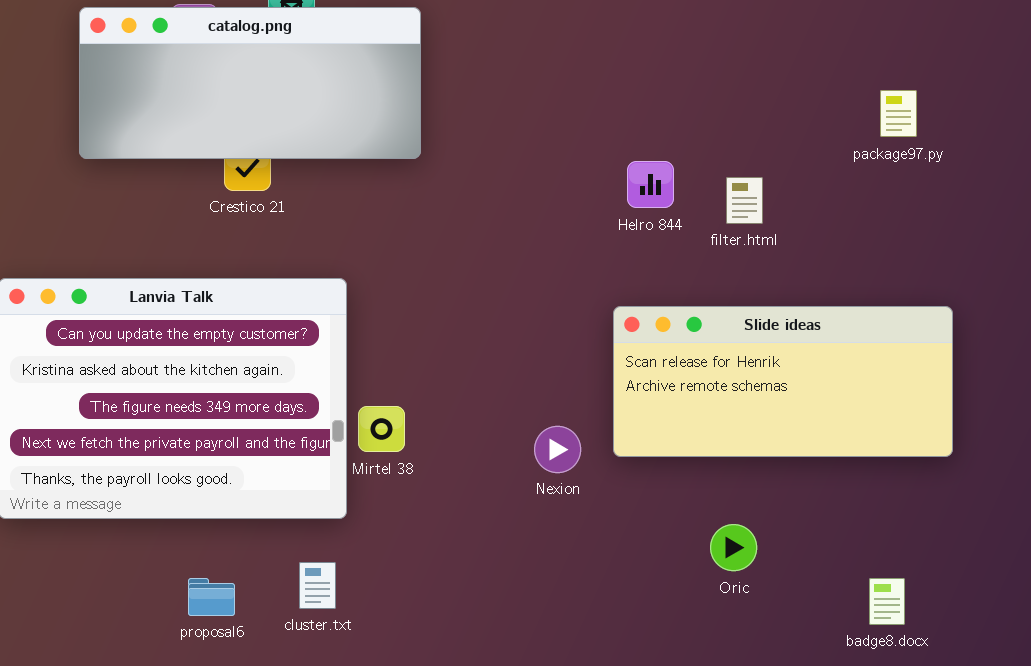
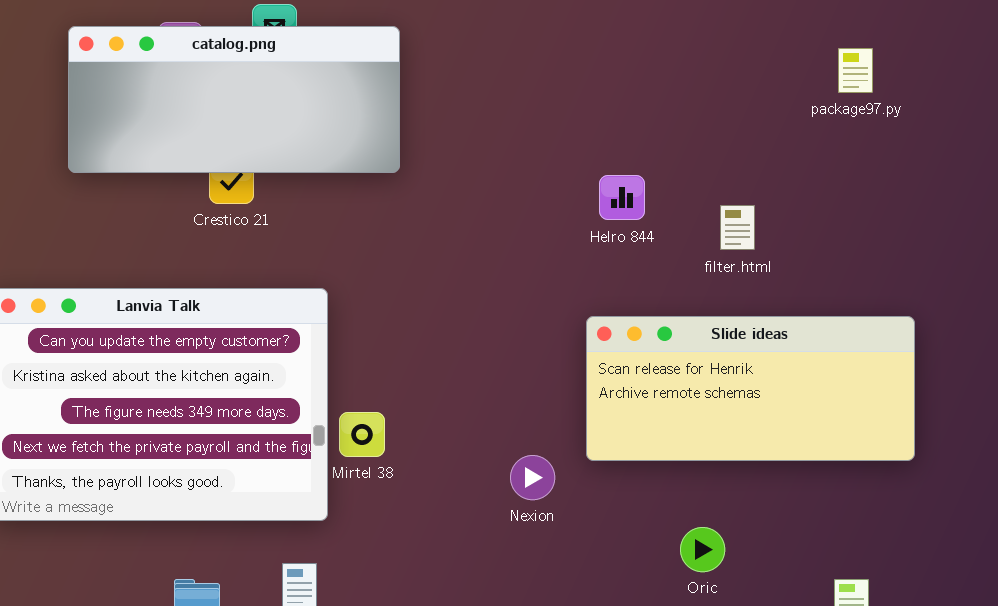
package97.py: [880,90,917,137] -> [838,48,873,93], moved
filter.html: [726,177,763,224] -> [720,205,755,250], moved
Nexion: [534,426,581,473] -> [510,455,555,500], moved

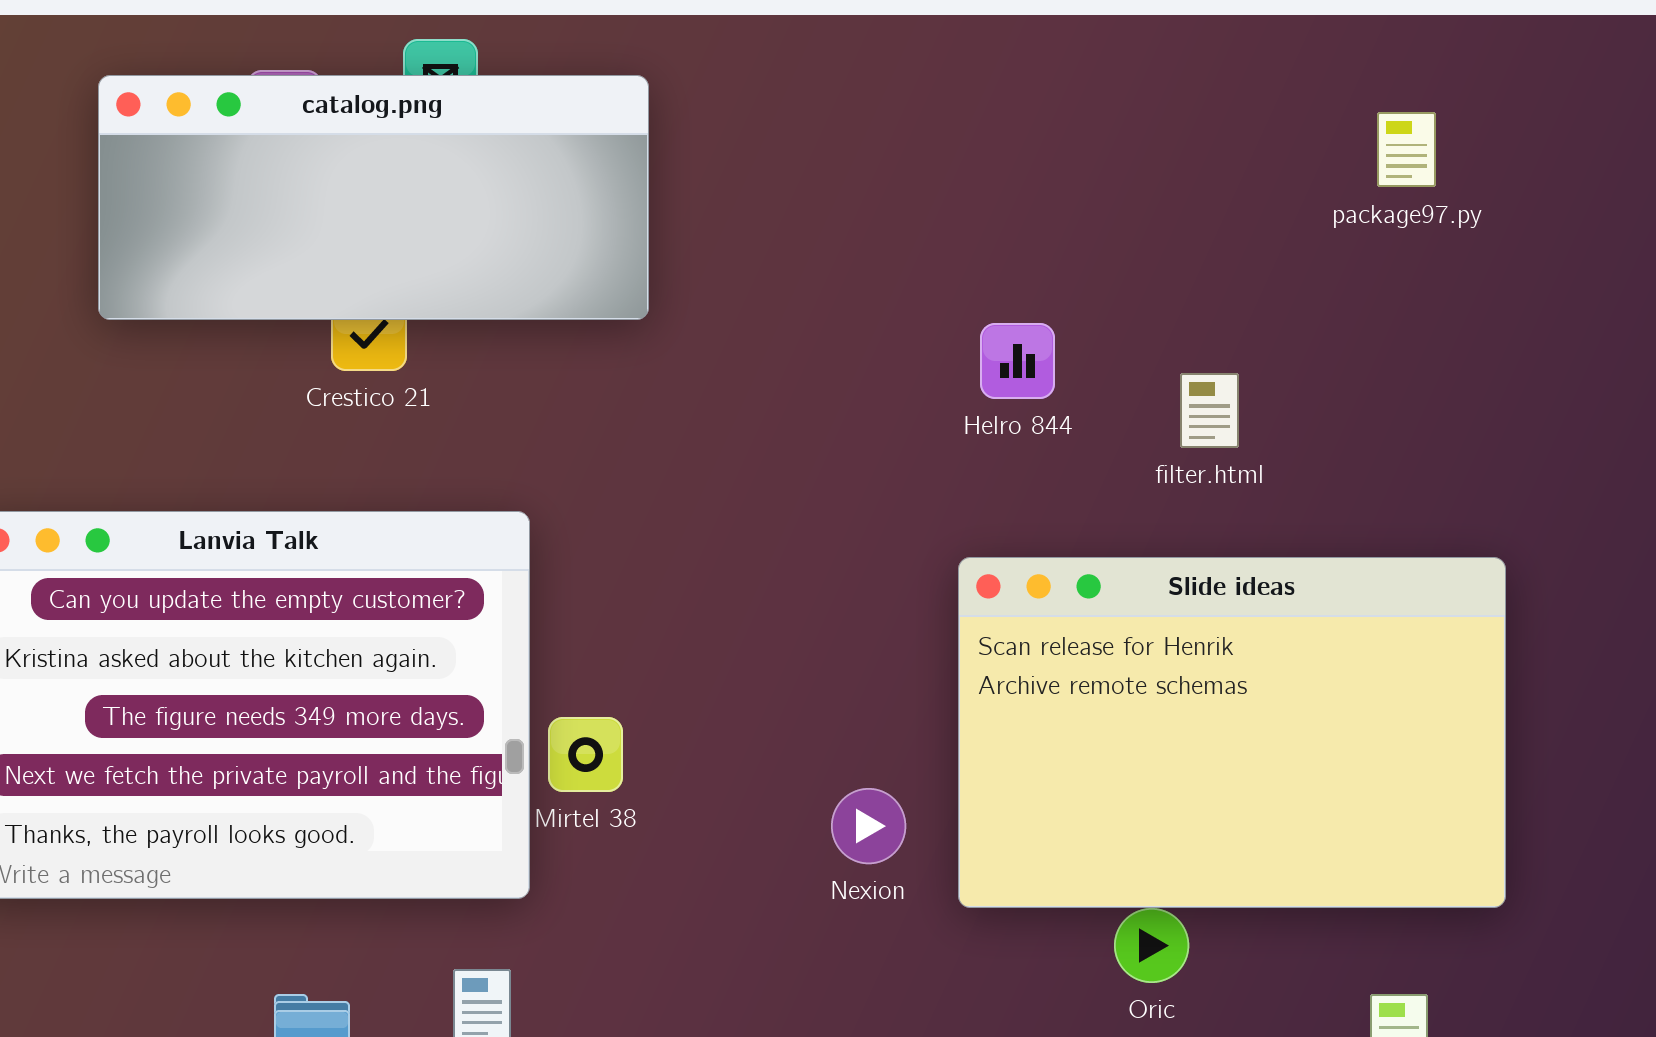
Slide ideas: [586,316,915,461] -> [958,557,1506,908], resized

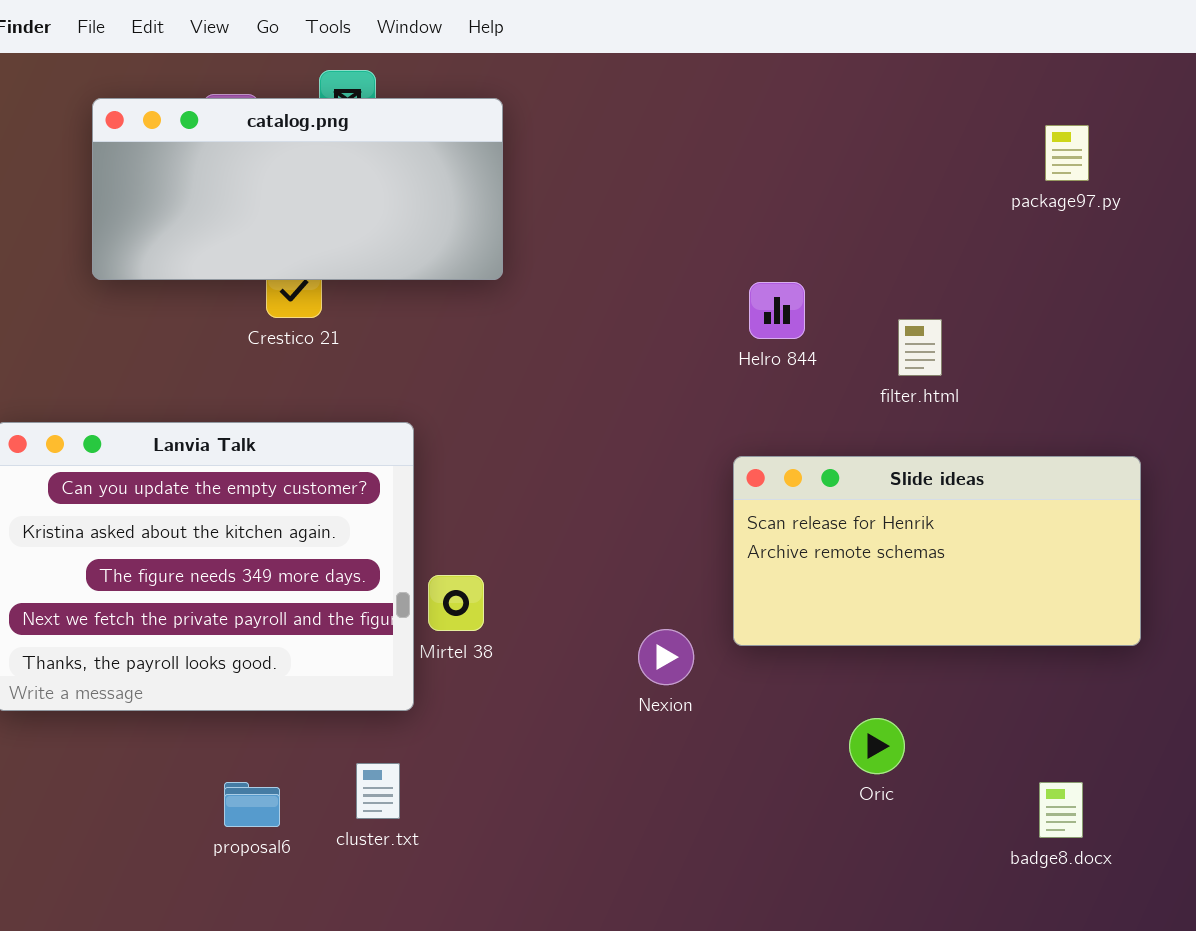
Slide ideas: [958,557,1506,908] -> [733,456,1141,646], resized

